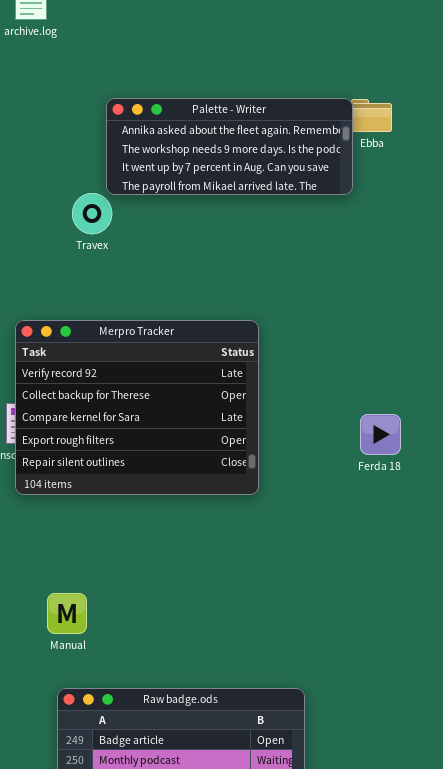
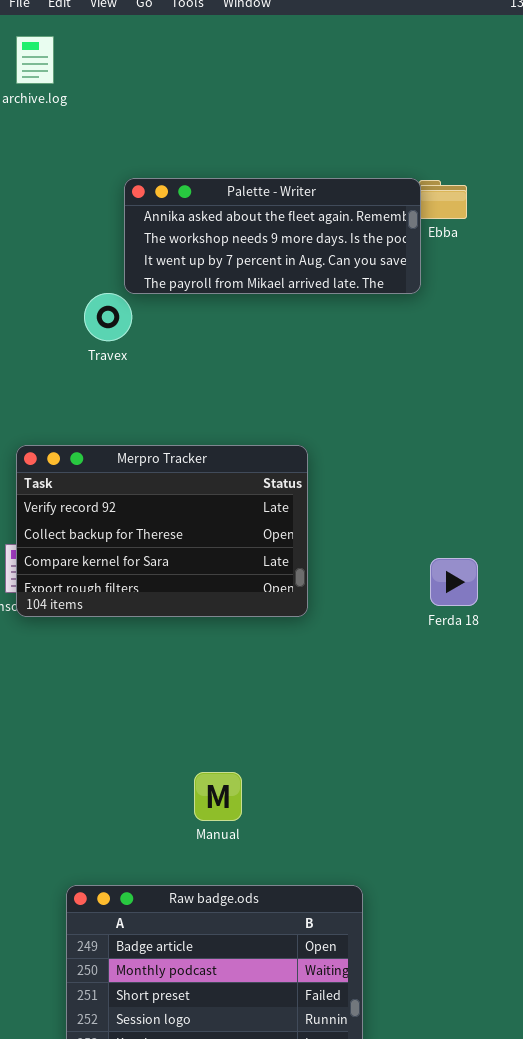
Merpro Tracker: [15,320,259,495] -> [16,445,308,617], resized
Manual: [47,593,87,634] -> [194,772,242,821], moved

